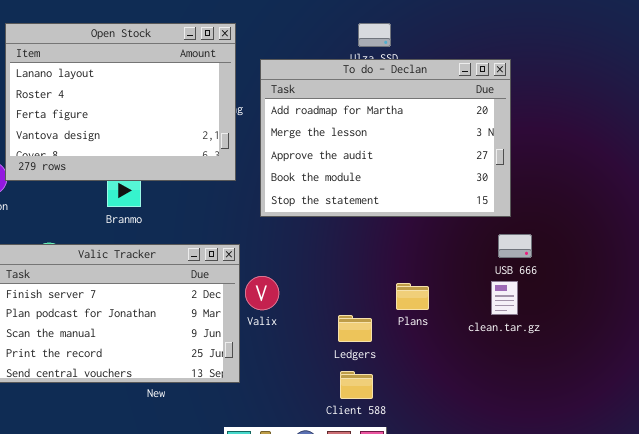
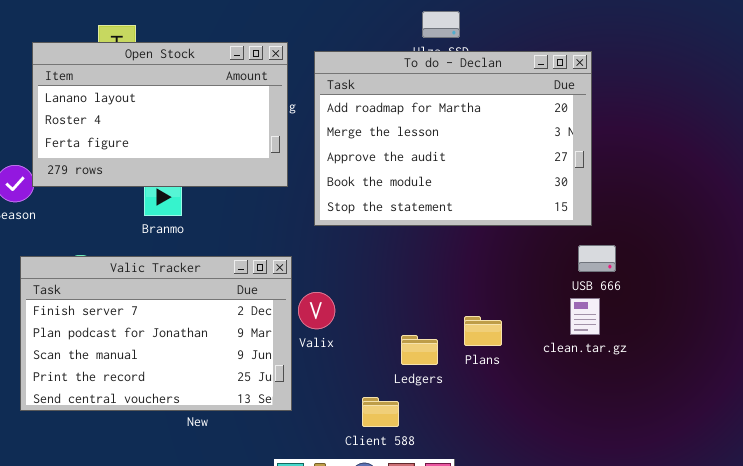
Open Stock: [5,23,236,181] -> [32,42,288,187], resized
Plans: [396,283,429,310] -> [464,316,502,346], moved
Client 588: [340,371,373,399] -> [362,397,399,427], moved

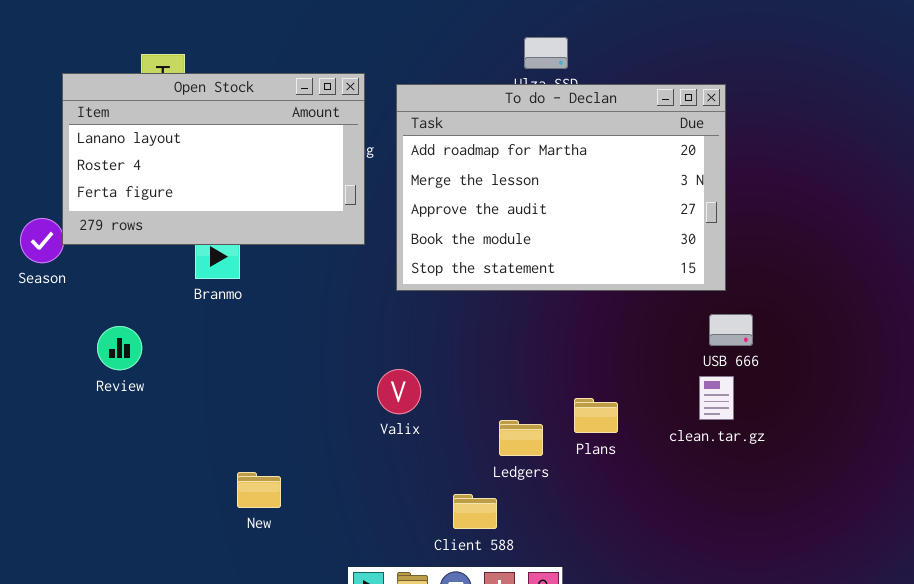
Valic Tracker: [20,256,292,411] -> none, closed

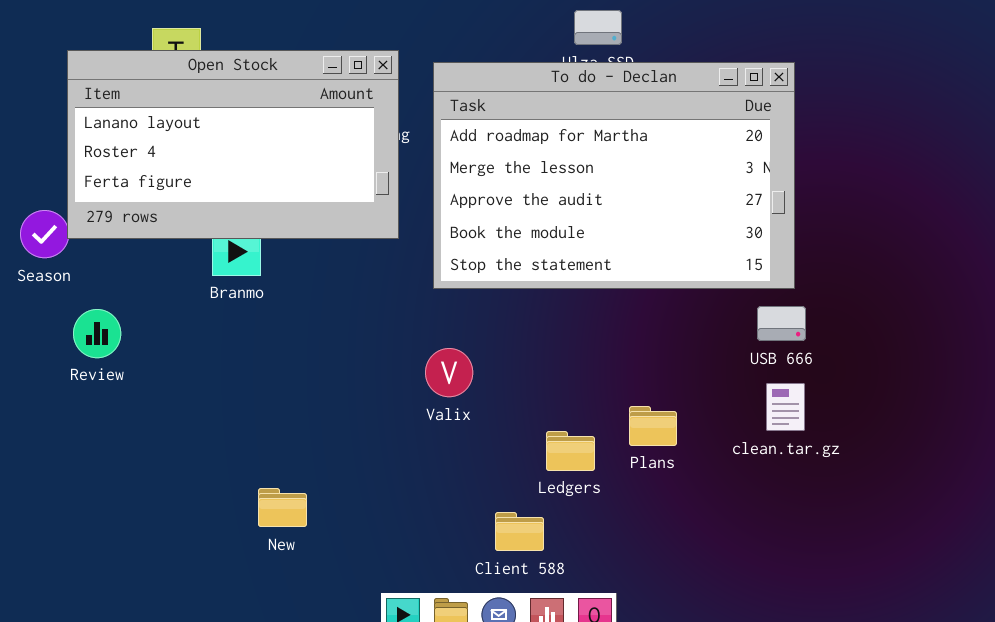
USB 666: [709,314,753,346] -> [757,306,806,341], moved
Review: [97,326,142,370] -> [73,309,121,358], moved
Valix: [377,369,421,414] -> [425,348,473,397], moved

